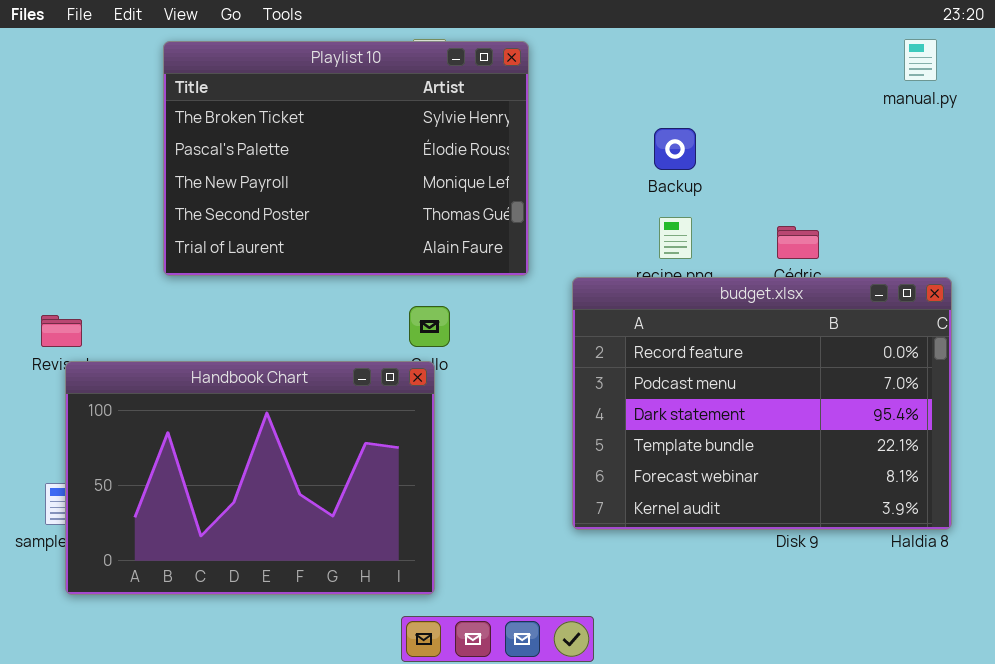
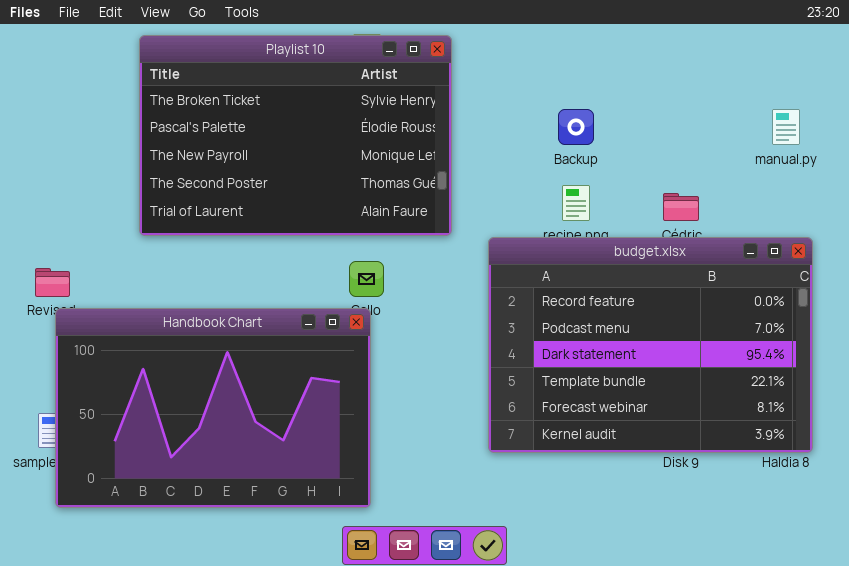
manual.py: [904,39,937,81] -> [772,109,800,145], moved

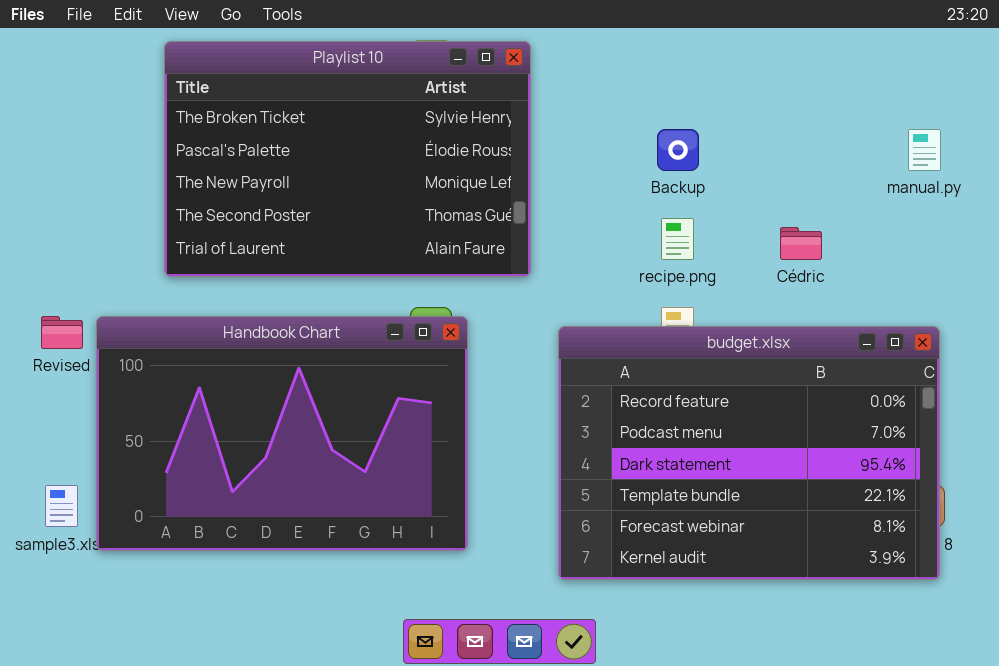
budget.xlsx: [488,237,813,453] -> [558,326,940,580], moved
Handbook Chart: [55,308,371,508] -> [96,316,468,551], moved

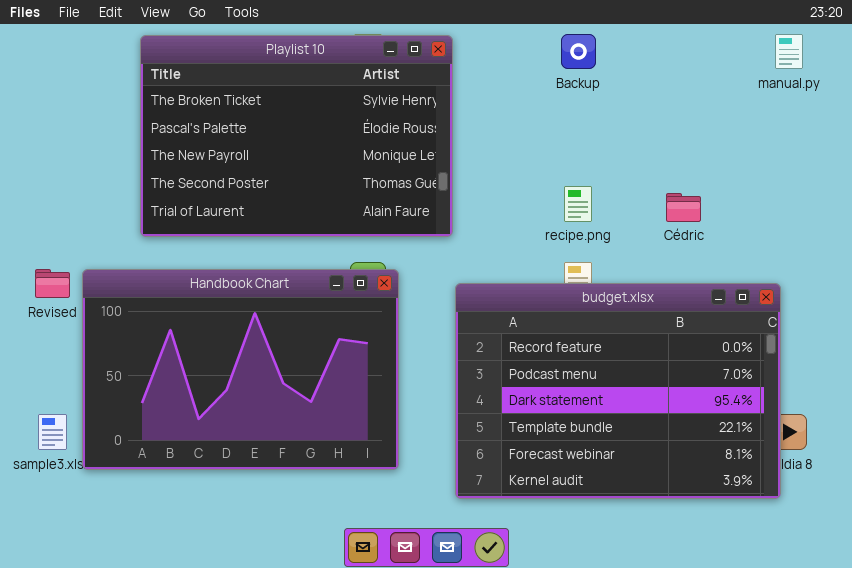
Backup: [657,129,699,171] -> [561,34,596,69], moved
manual.py: [908,129,941,171] -> [775,34,803,69], moved
budget.xlsx: [558,326,940,580] -> [455,283,781,499], moved

